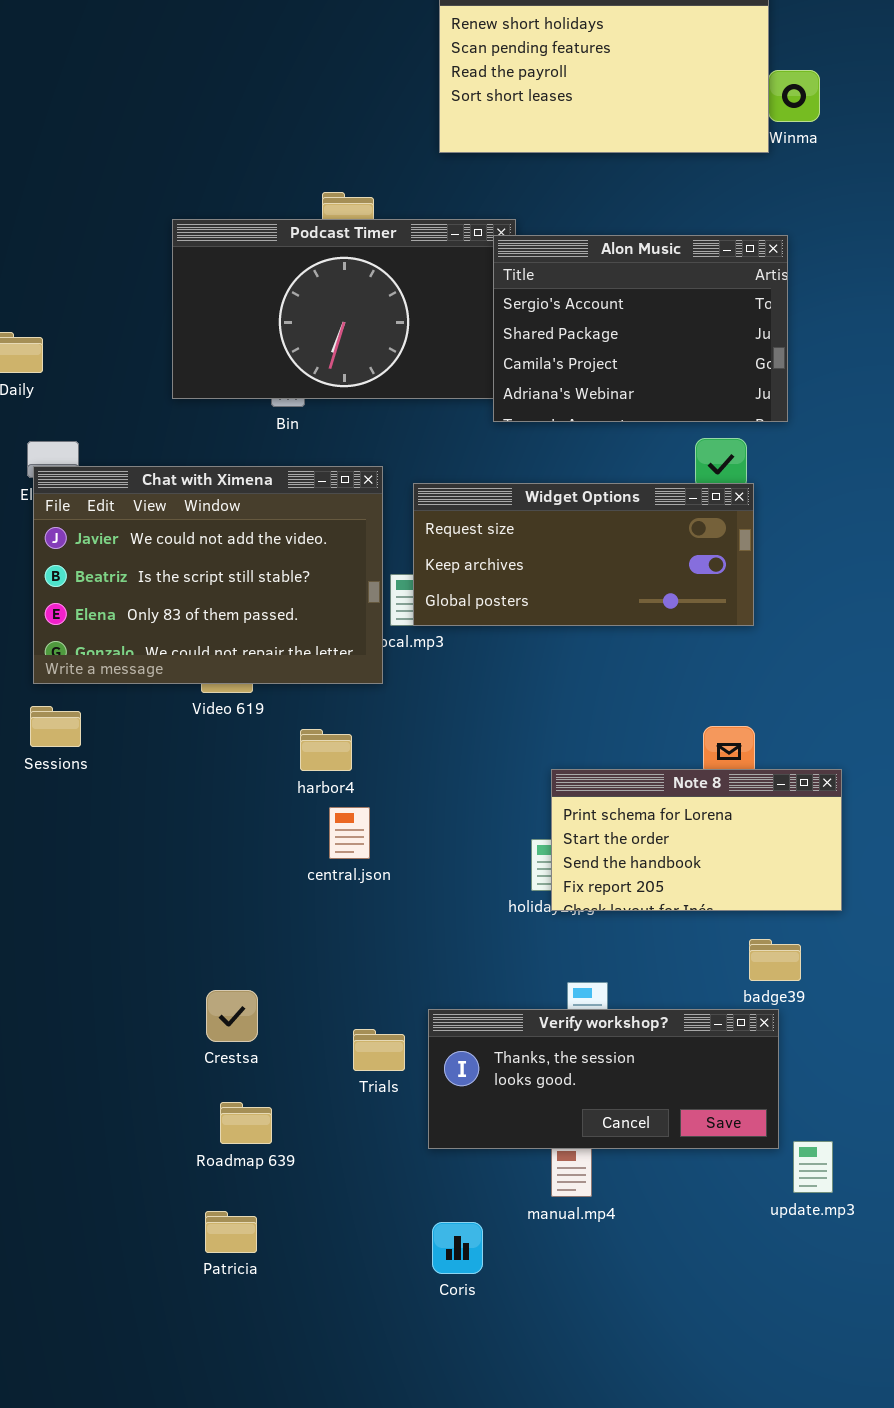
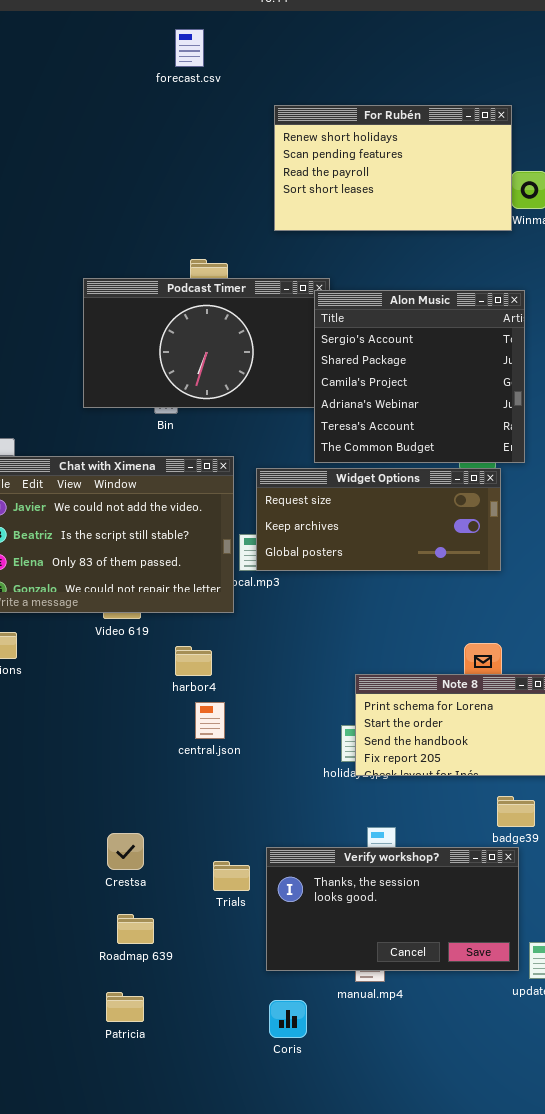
Alon Music: [493,235,788,422] -> [314,290,525,463], resized
Verify workshop?: [428,1009,779,1149] -> [266,847,519,971], resized

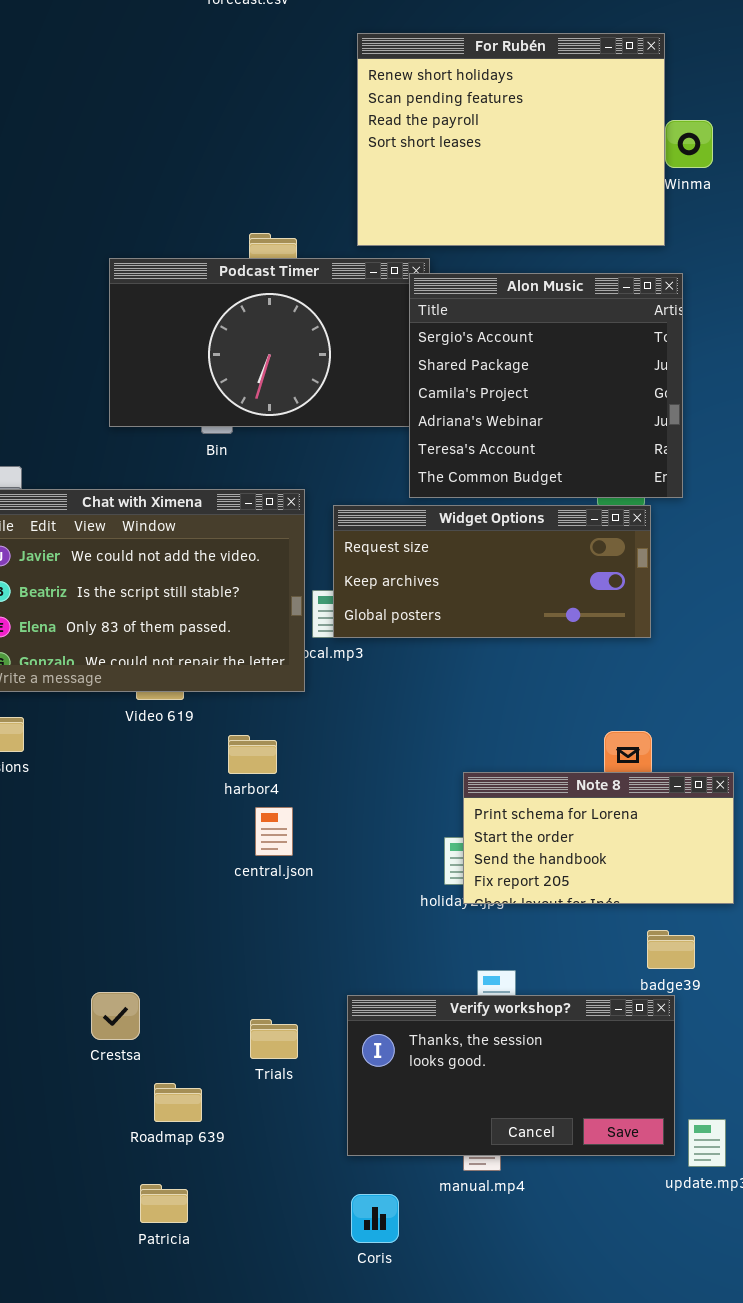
For Rubén: [274,105,512,231] -> [357,33,665,246], resized
Crestsa: [107,833,144,870] -> [91,992,140,1040], moved
Trials: [213,861,250,891] -> [250,1019,298,1059], moved

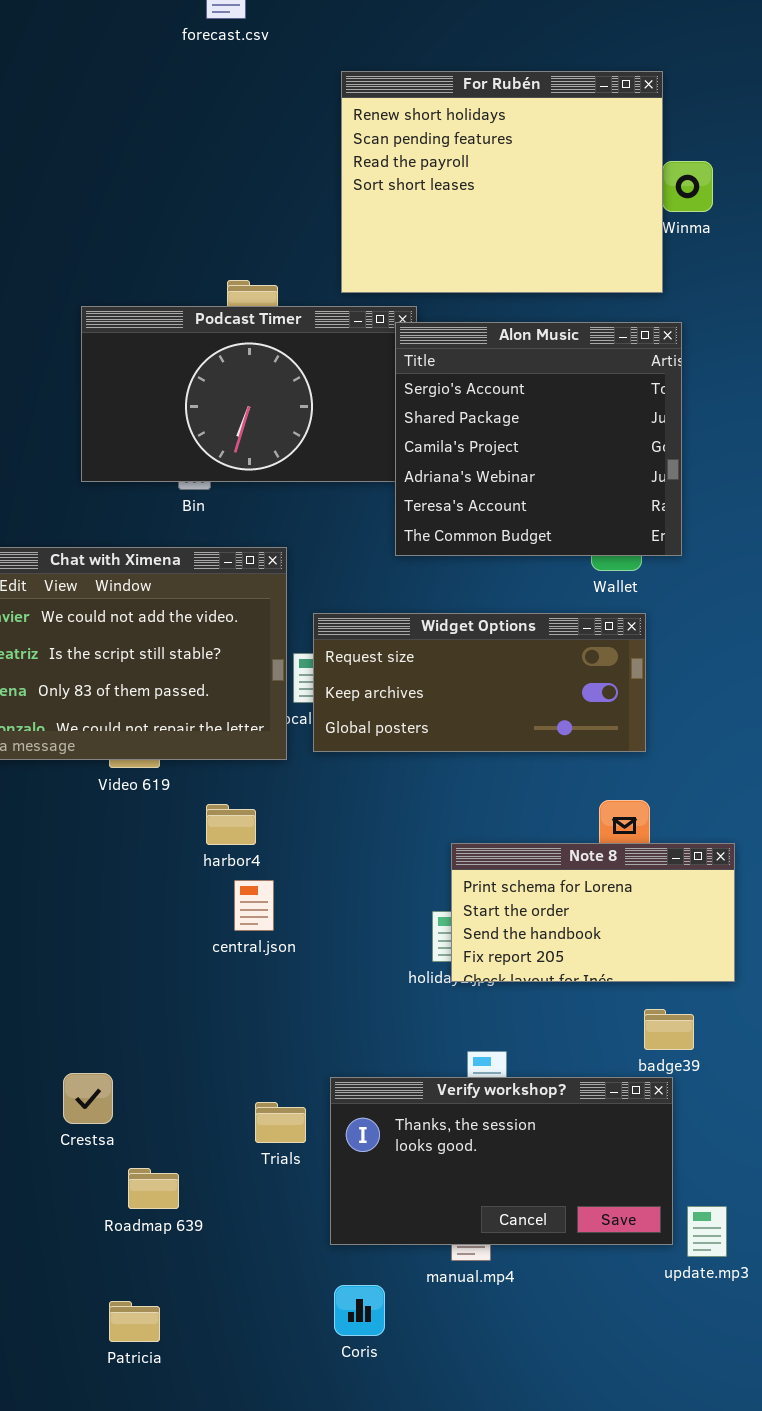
Widget Options: [333,505,651,638] -> [313,613,646,752], moved
Trials: [250,1019,298,1059] -> [255,1102,306,1143], moved
Patricia: [140,1184,188,1223] -> [109,1301,160,1342], moved

